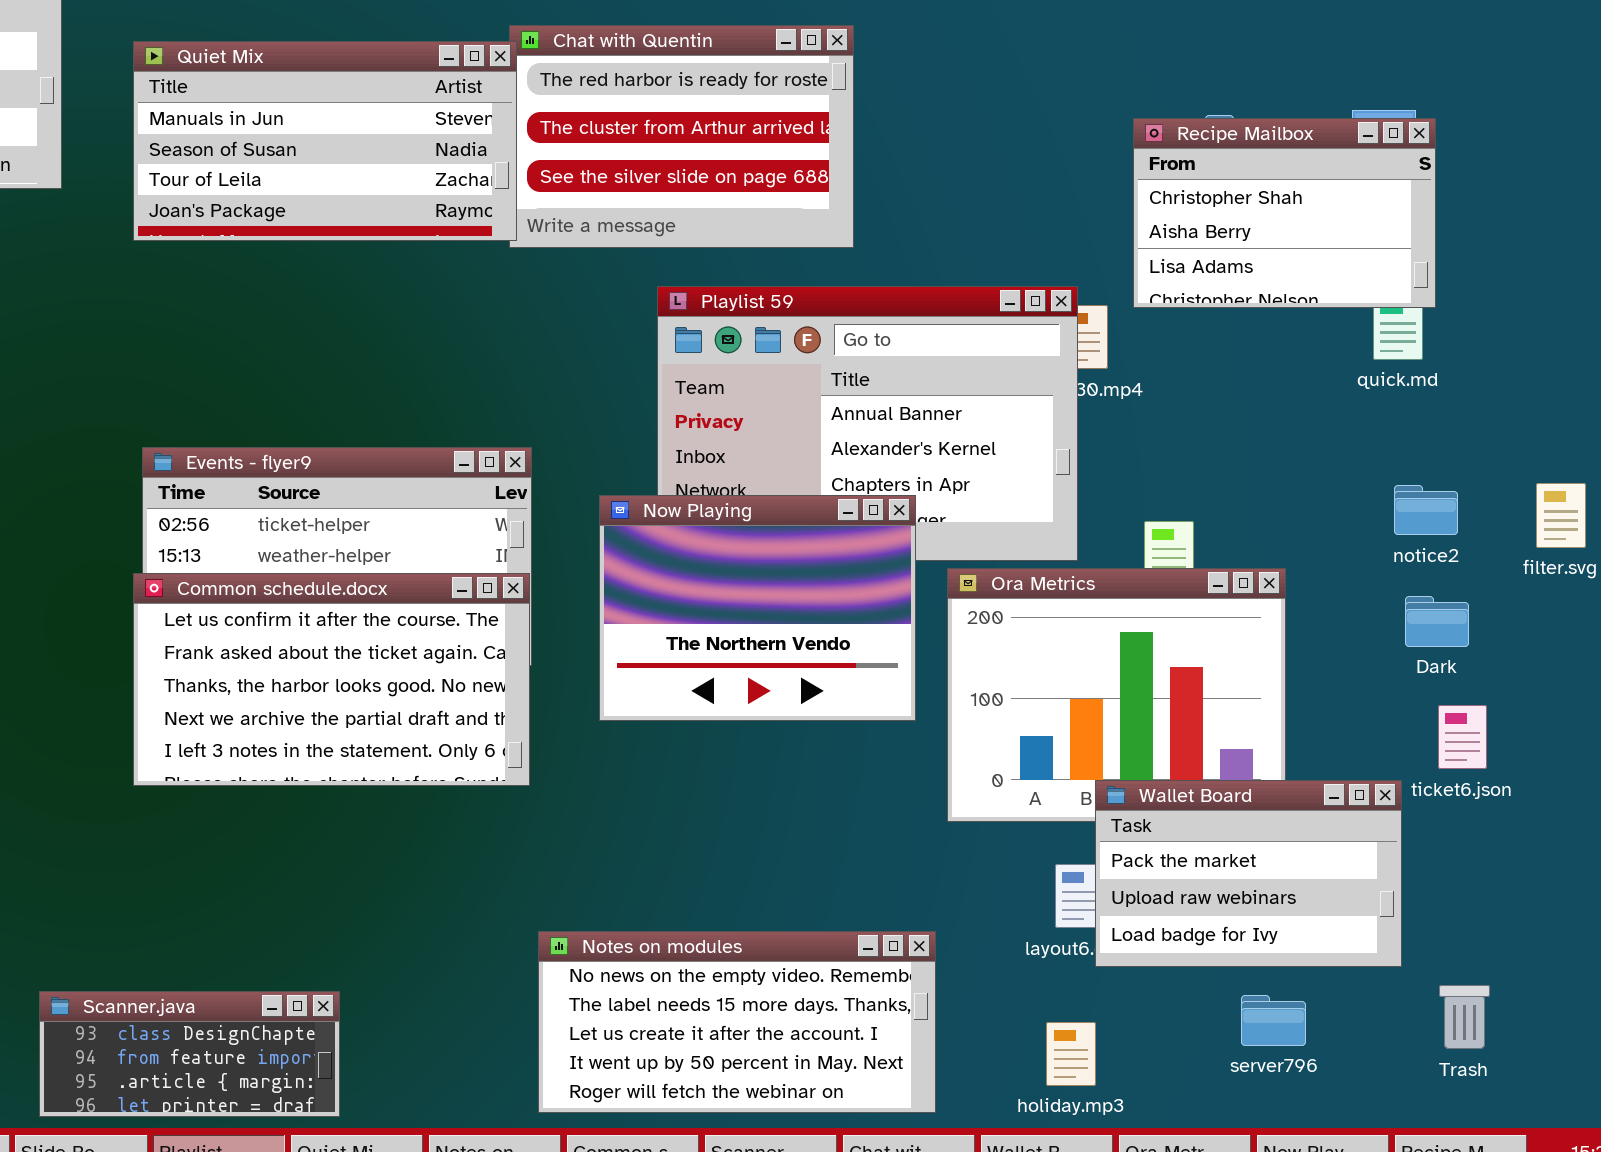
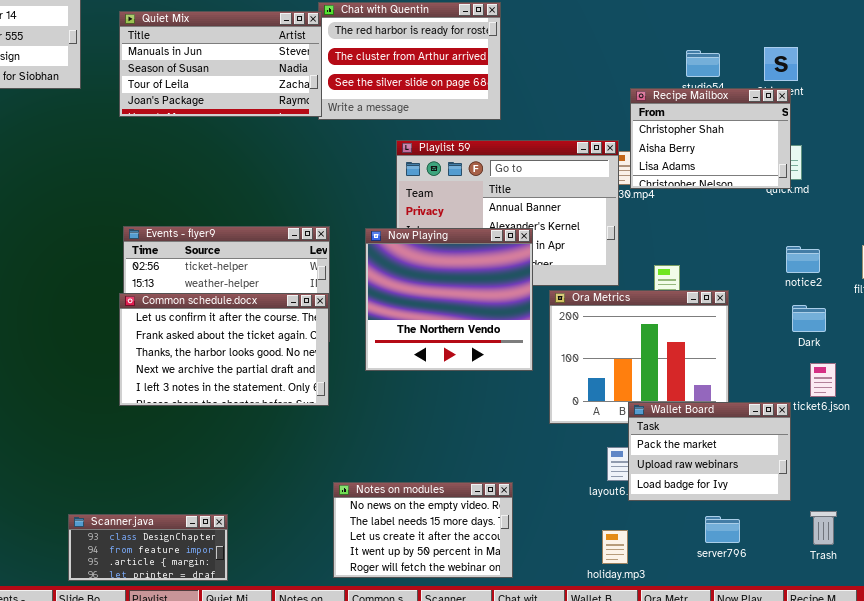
Recipe Mailbox: [1133,118,1436,308] -> [630,88,791,189], moved
Now Playing: [599,495,916,721] -> [365,228,533,371], resized
Notes on modules: [538,931,936,1113] -> [333,482,513,578], resized

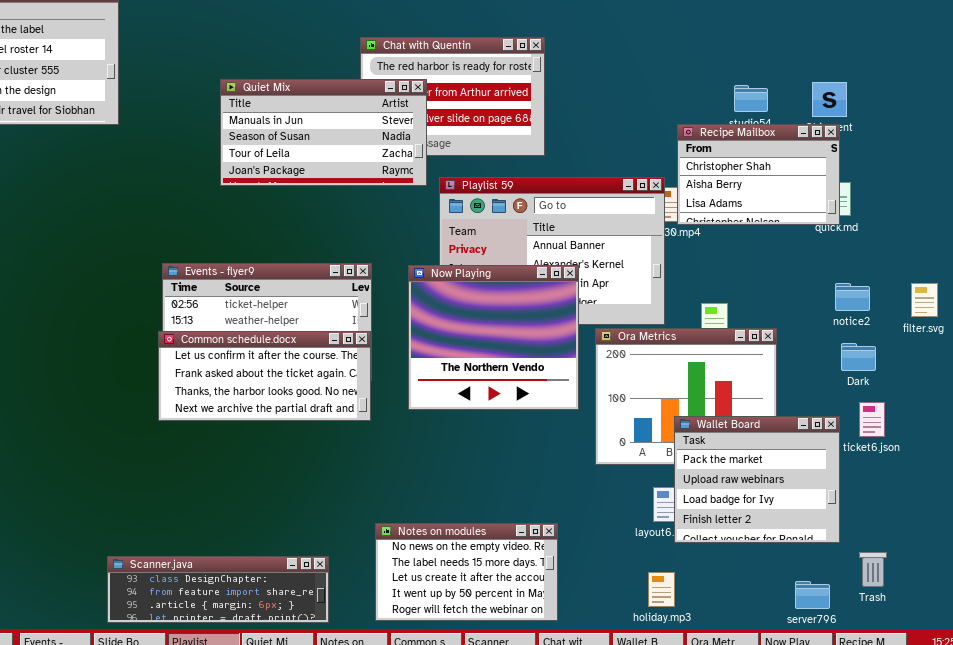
Quiet Mix: [119,11,322,117] -> [220,79,427,186], moved
Common schedule.docx: [119,293,329,406] -> [158,331,371,421], resized
Wallet Board: [628,402,791,501] -> [674,416,840,543], resized
Scanner.java: [68,514,228,581] -> [107,556,329,623], resized
server796: [705,516,740,543] -> [795,581,830,609], moved

